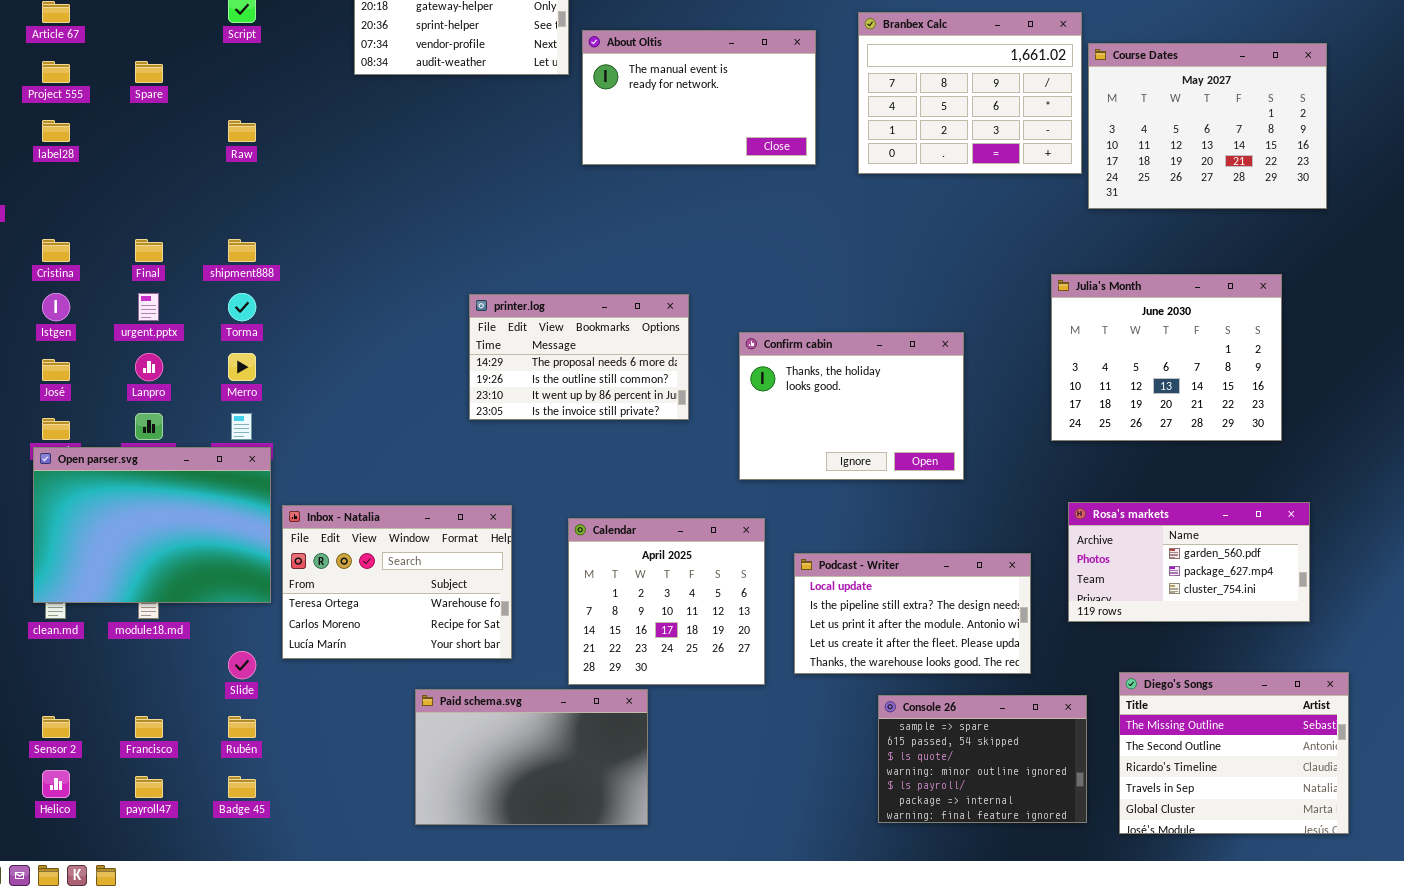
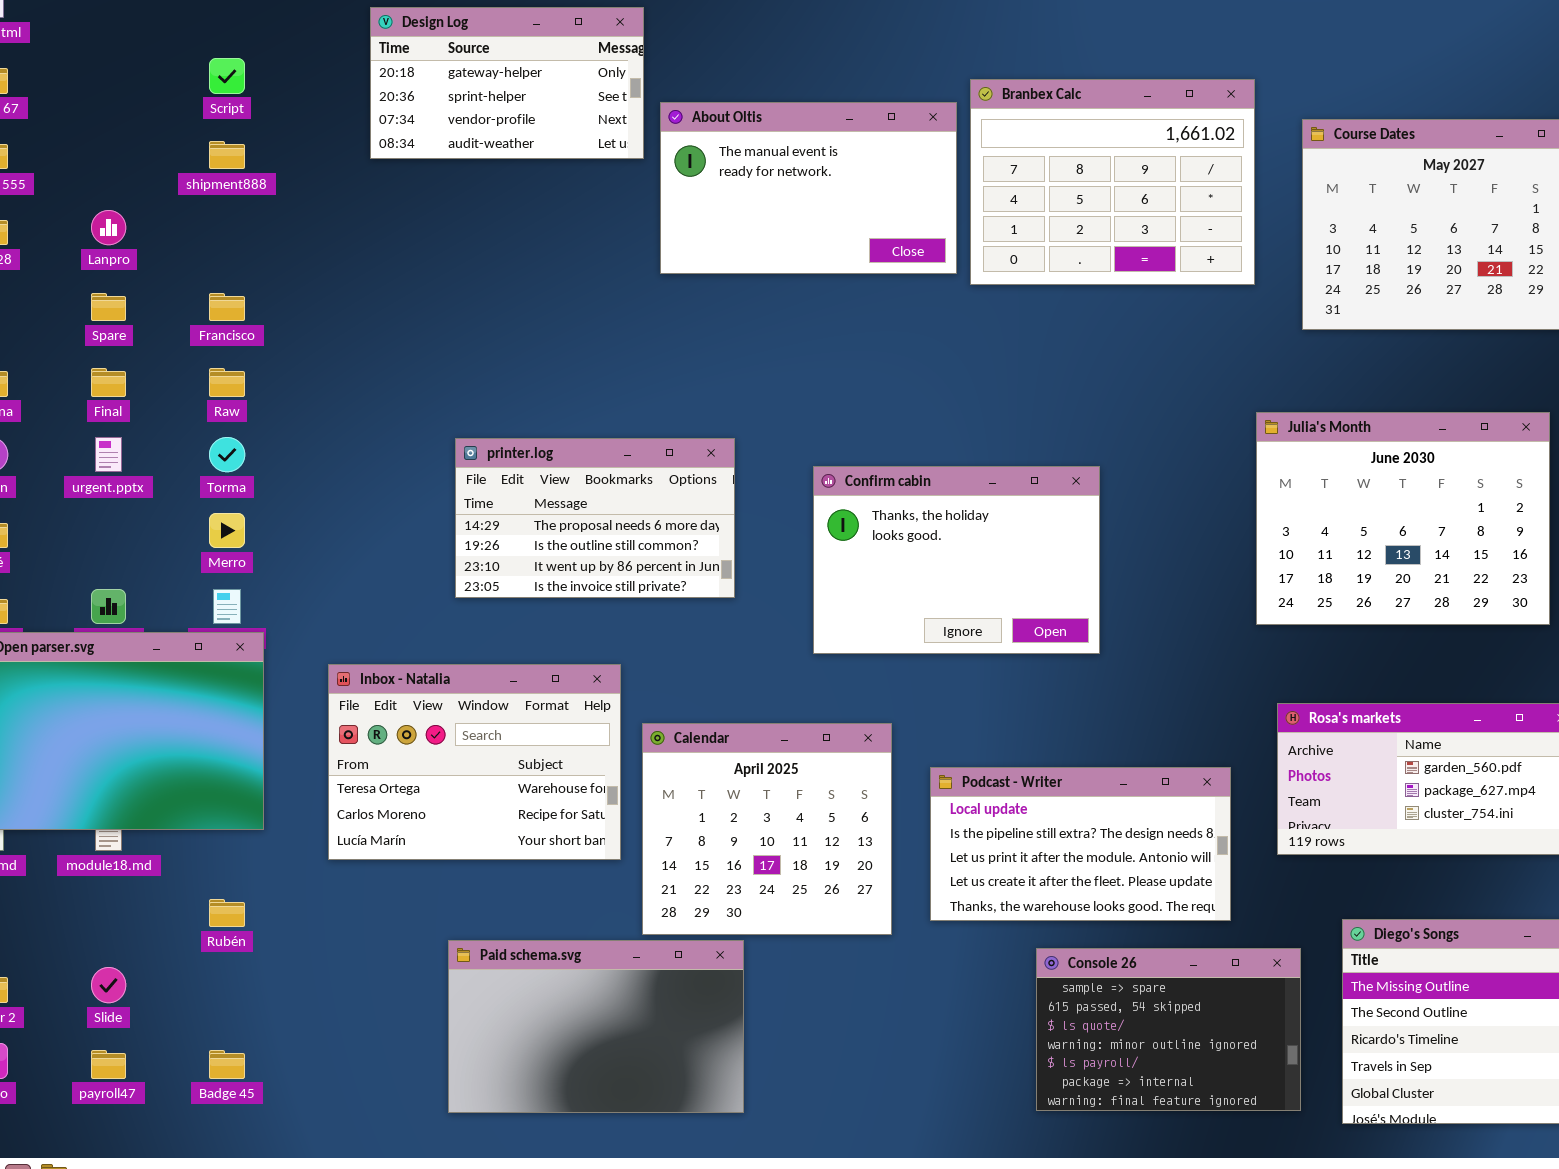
Branbex Calc: [858,12,1082,174] -> [970,79,1255,285], moved
Spare: [135,61,163,83] -> [91,293,126,321], moved
Raw: [228,120,256,142] -> [209,368,245,397], moved
shipment888: [228,239,256,262] -> [209,141,245,169], moved
printer.log: [469,294,689,420] -> [455,438,735,598], moved
Confirm cabin: [739,332,964,480] -> [813,466,1100,654], moved
Lanpro: [135,353,163,381] -> [91,210,126,245], moved
Inbox - Natalia: [282,505,512,659] -> [328,664,621,860], moved
Slide: [228,651,256,679] -> [91,967,126,1003], moved
Francisco: [135,716,163,738] -> [209,293,245,321], moved
Rubén: [228,716,256,738] -> [209,899,245,927], moved

